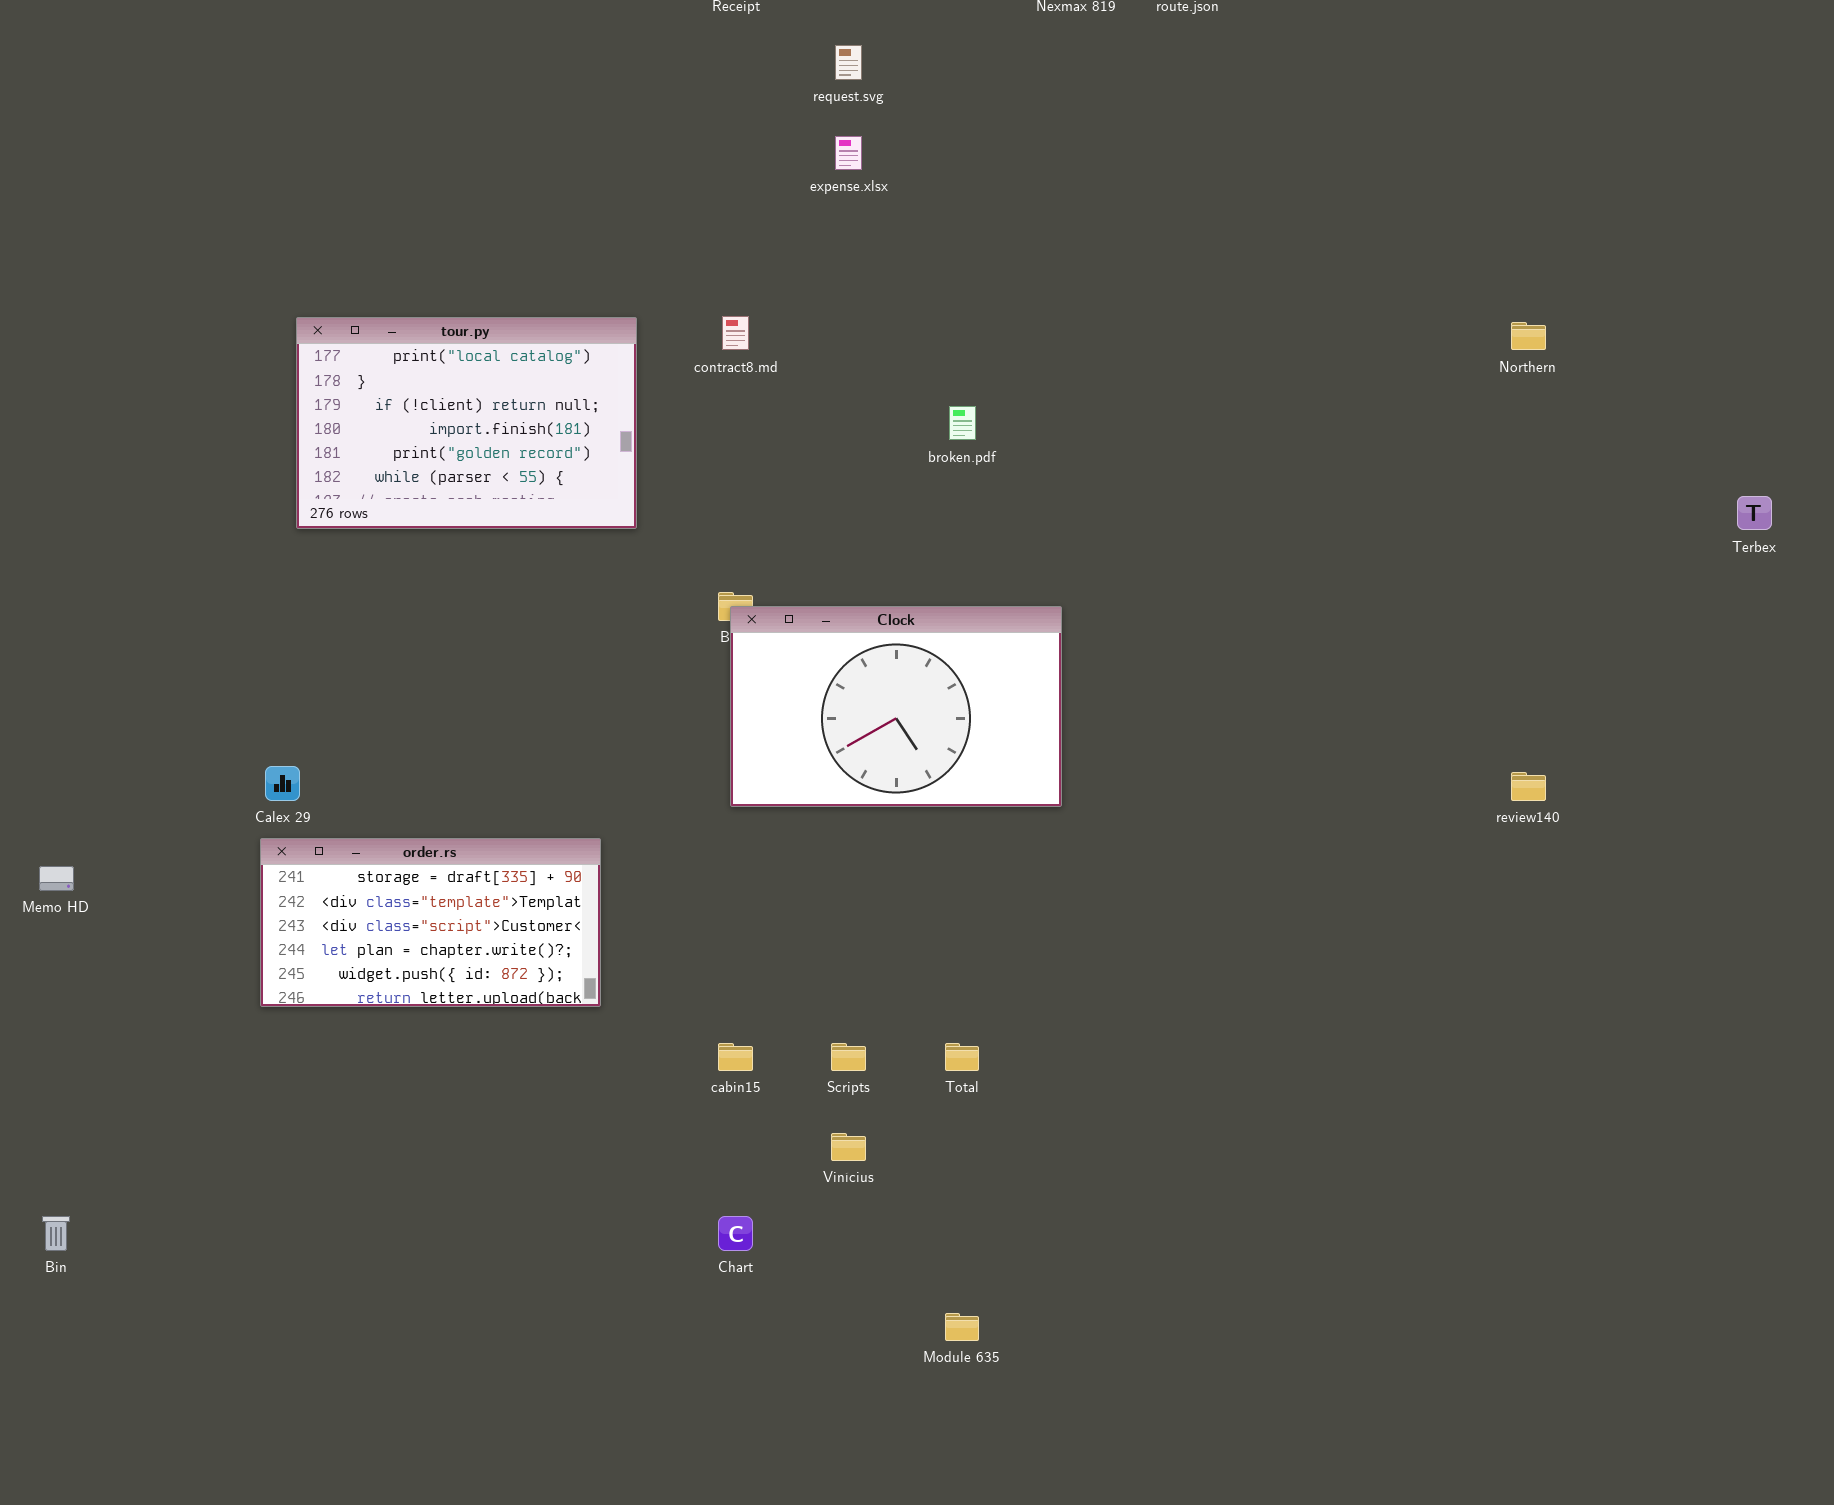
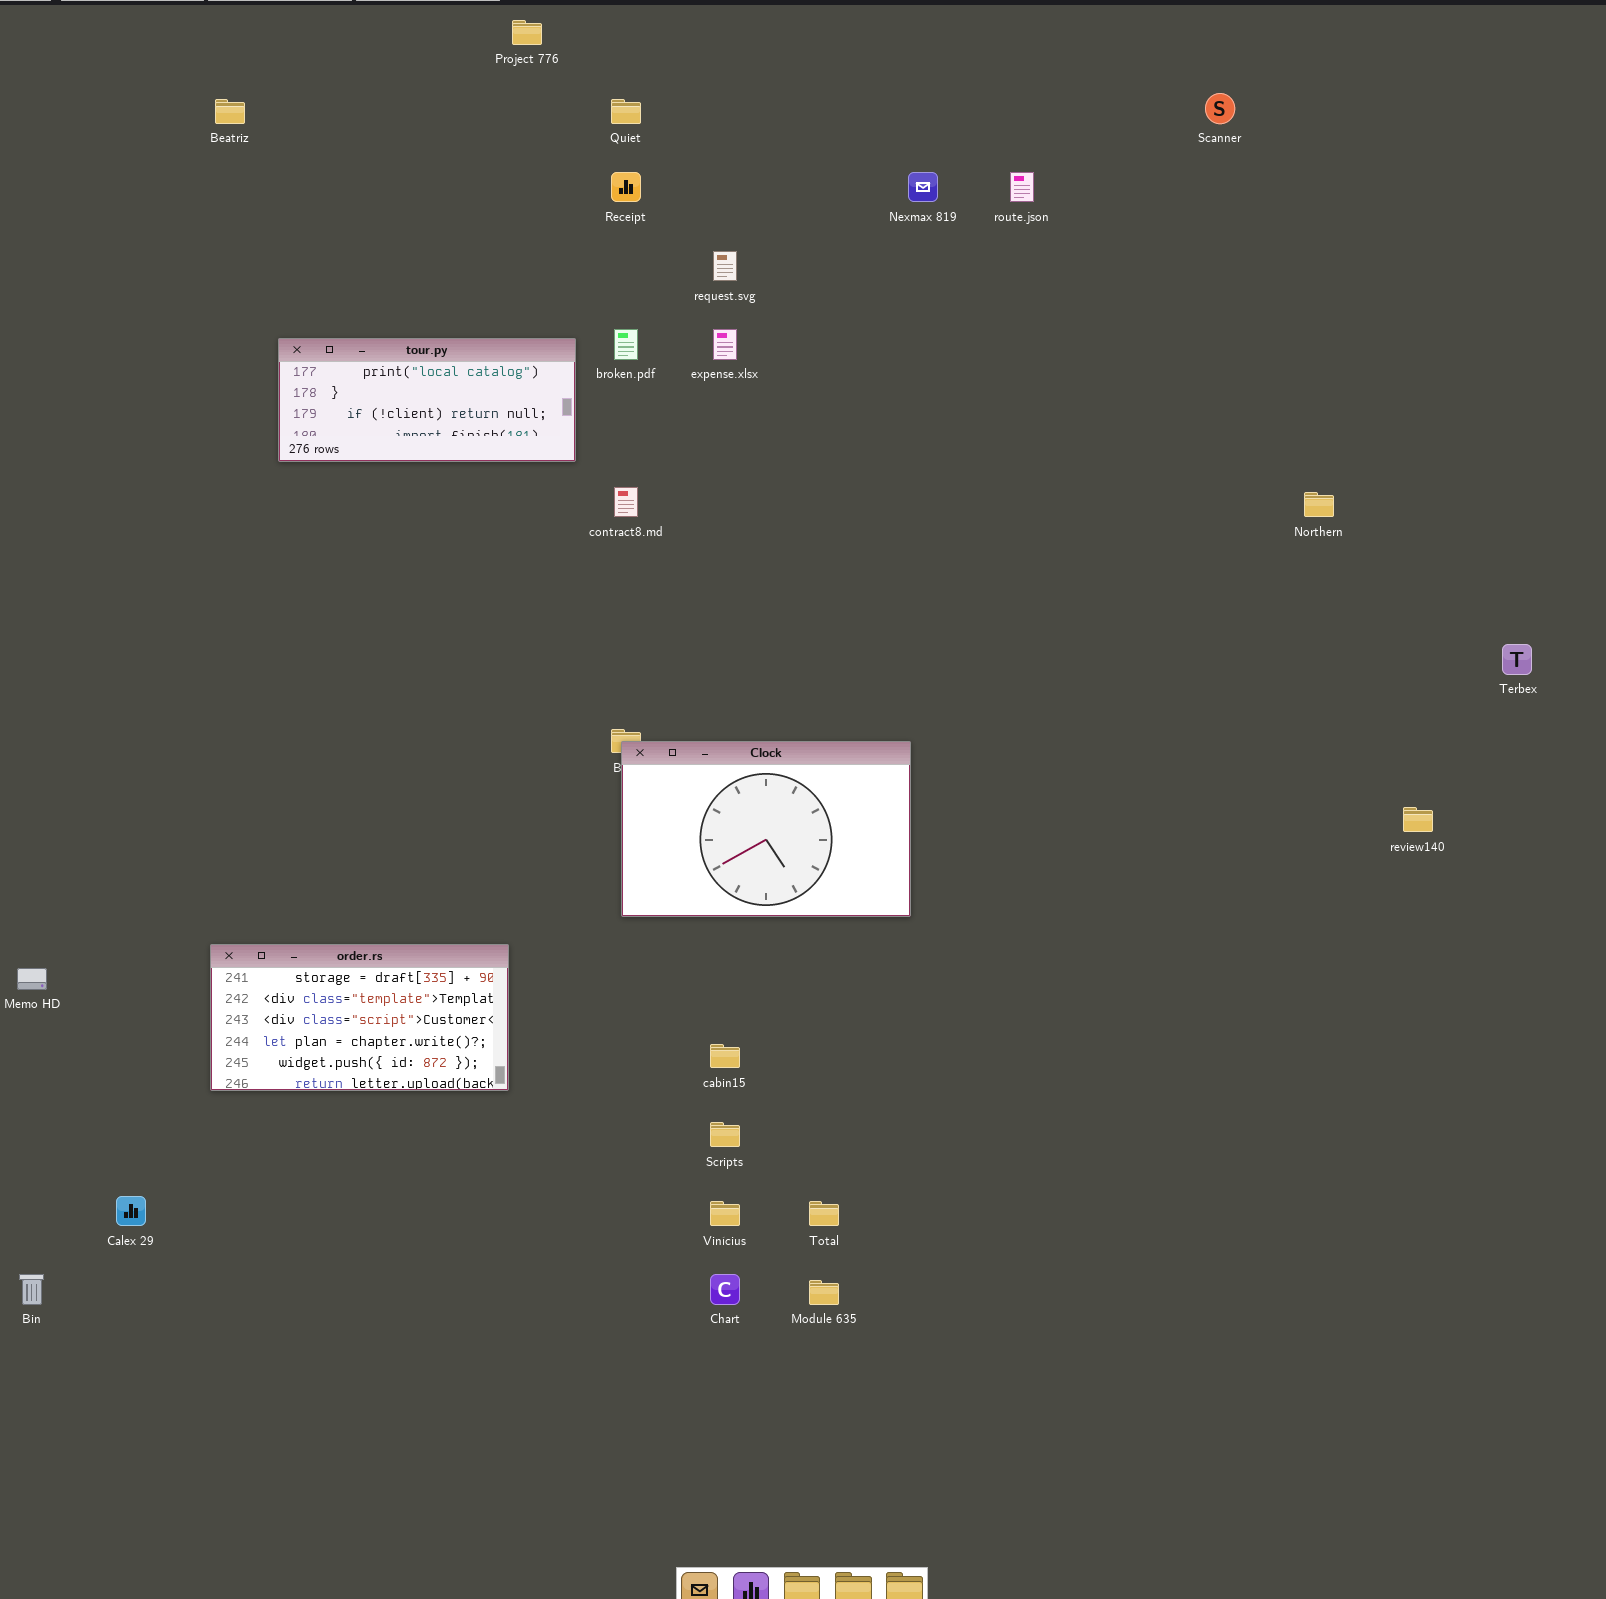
tour.py: [296,317,637,529] -> [278,338,576,462], moved, resized
broken.pdf: [949,406,976,440] -> [614,329,638,360], moved
Calex 29: [265,766,300,801] -> [116,1196,146,1226], moved
review140: [1511,772,1546,801] -> [1403,807,1433,832], moved
cabin15: [718,1043,753,1071] -> [710,1044,740,1068], moved
Total: [945,1043,979,1071] -> [809,1201,839,1226], moved
Chart: [718,1216,753,1251] -> [710,1274,740,1305], moved
Module 635: [945,1313,979,1341] -> [809,1280,839,1305], moved

